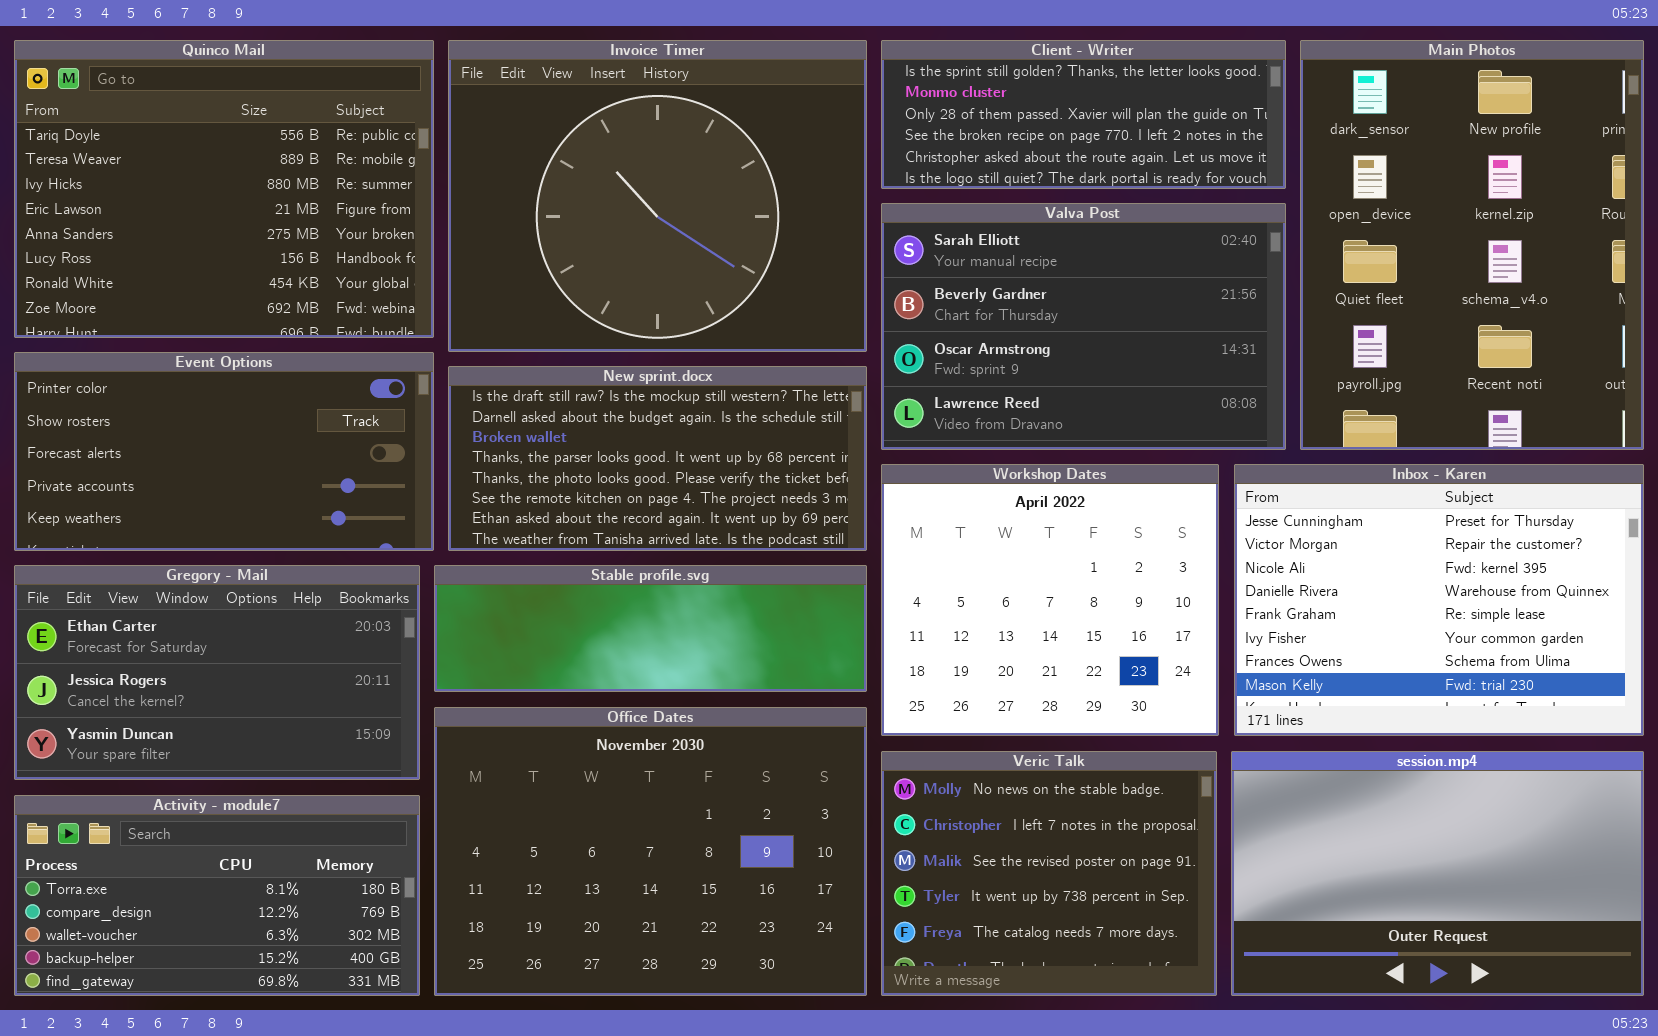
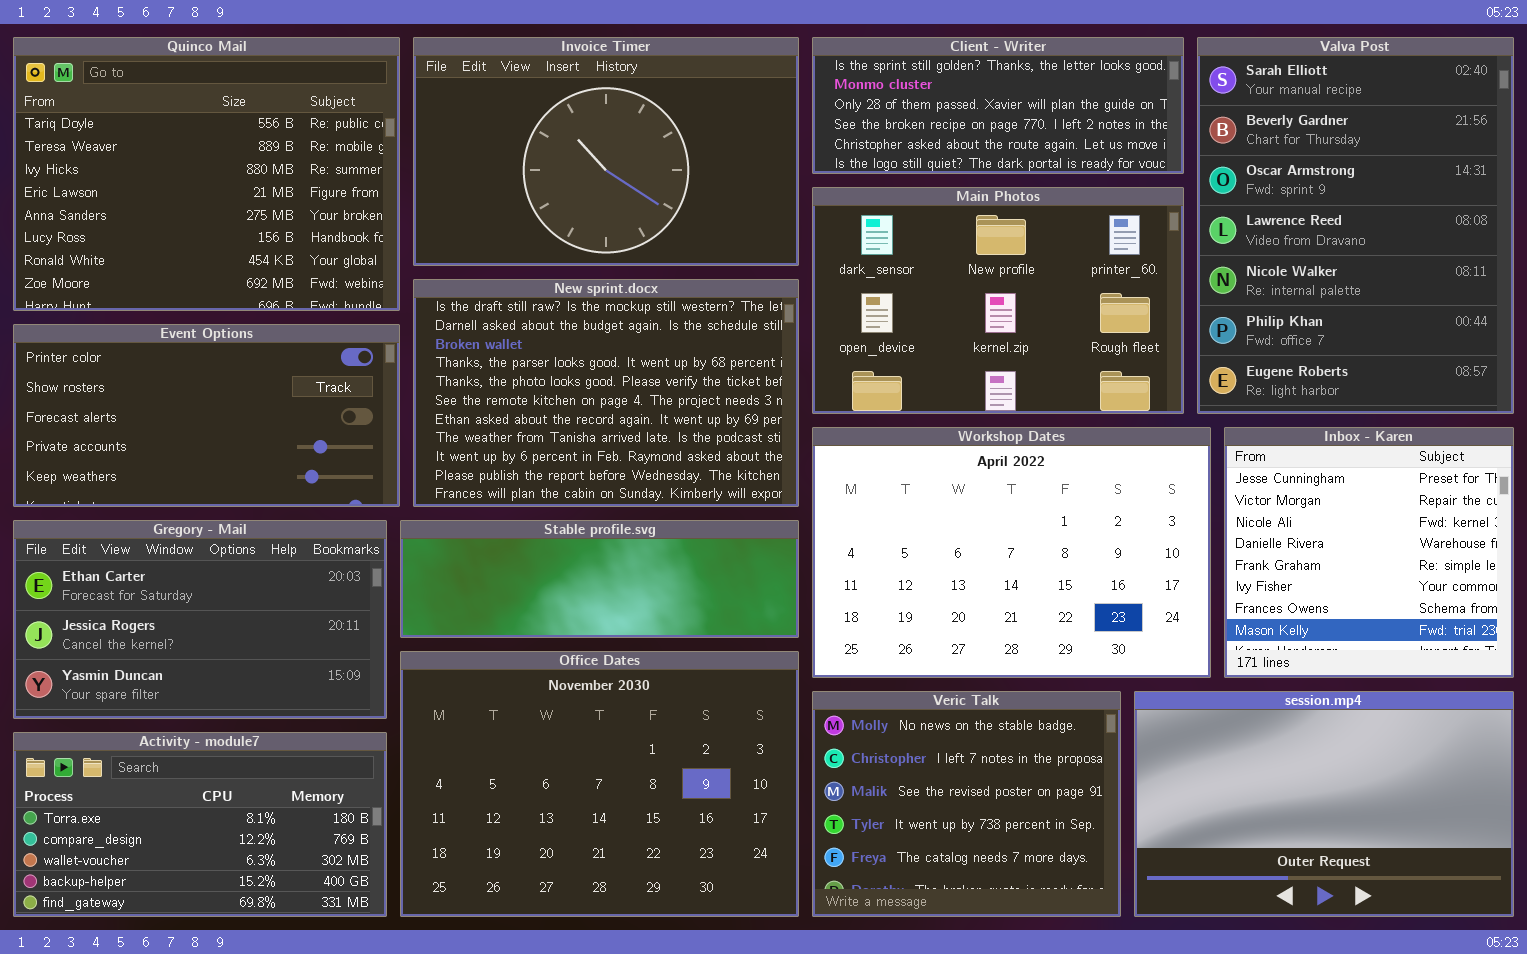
Invoice Timer: [448,40,867,352] -> [413,37,799,266], resized
Main Photos: [1300,40,1644,450] -> [812,187,1184,414], moved, resized
Valva Post: [881,203,1286,450] -> [1197,37,1514,414], moved, resized
New sprint.docx: [448,366,867,551] -> [413,279,799,507], resized
Workshop Dates: [881,464,1219,736] -> [812,427,1211,678], resized
Inbox - Karen: [1234,464,1644,736] -> [1224,427,1514,678], resized

